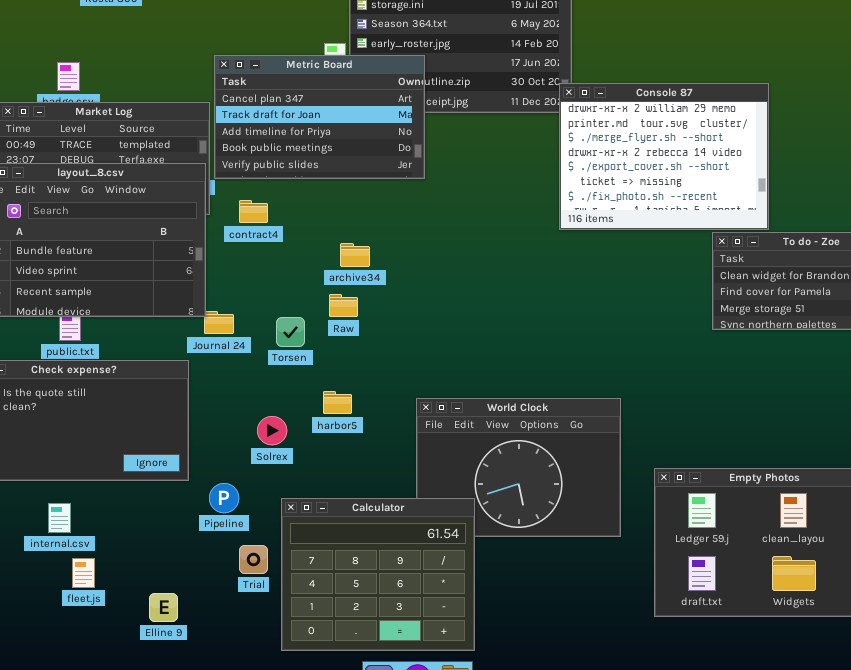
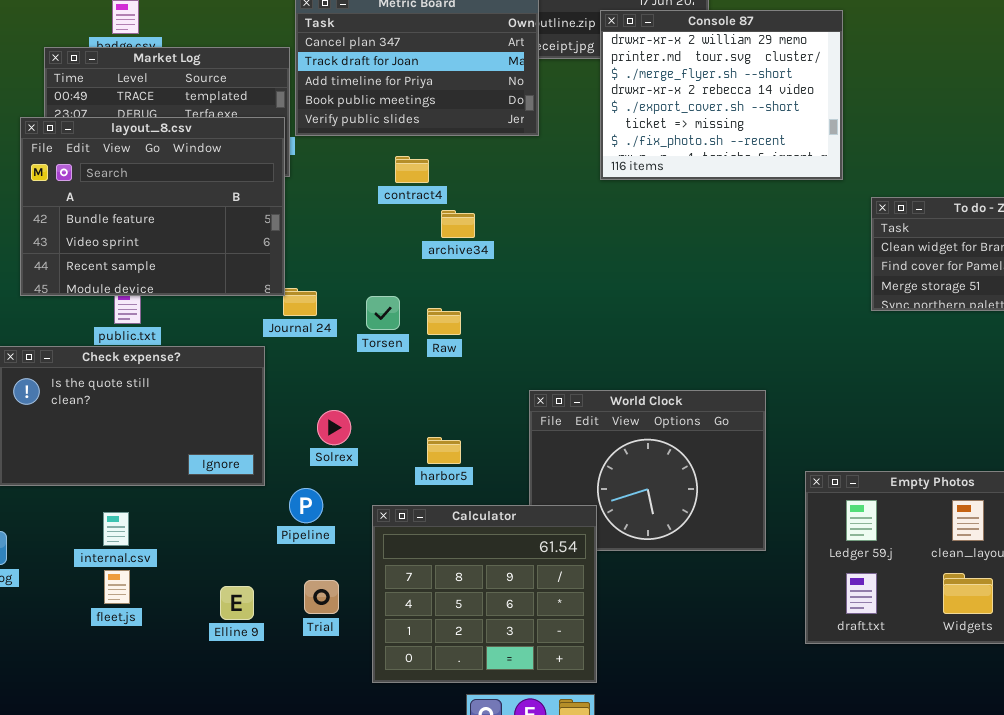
Console 87: [559,83,769,230] -> [600,10,843,180], moved
contract4: [239,200,268,223] -> [395,156,429,183], moved
Raw: [329,294,358,317] -> [427,308,461,335], moved
harbor5: [323,391,352,414] -> [427,437,461,464], moved
Solrex: [257,416,287,445] -> [317,410,351,445], moved
Trial: [239,545,268,574] -> [304,580,339,614], moved
fleet.js: [72,558,95,588] -> [104,570,130,604], moved
Elline 9: [149,593,178,622] -> [220,586,254,620], moved

